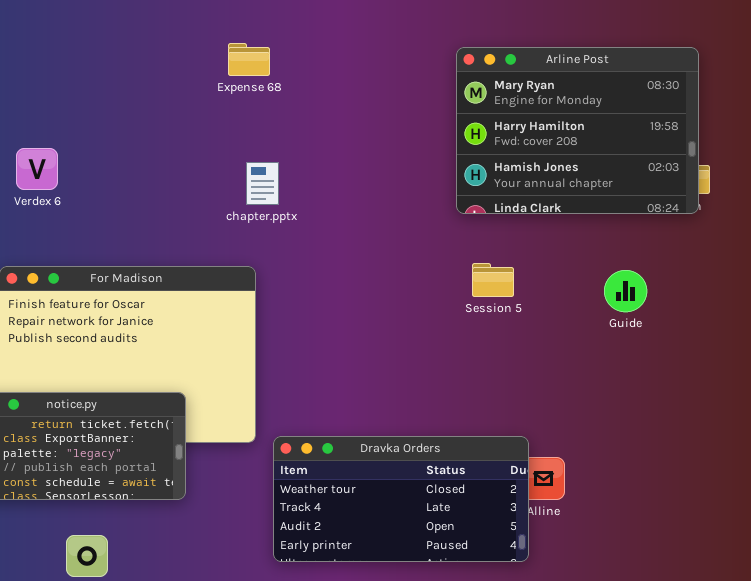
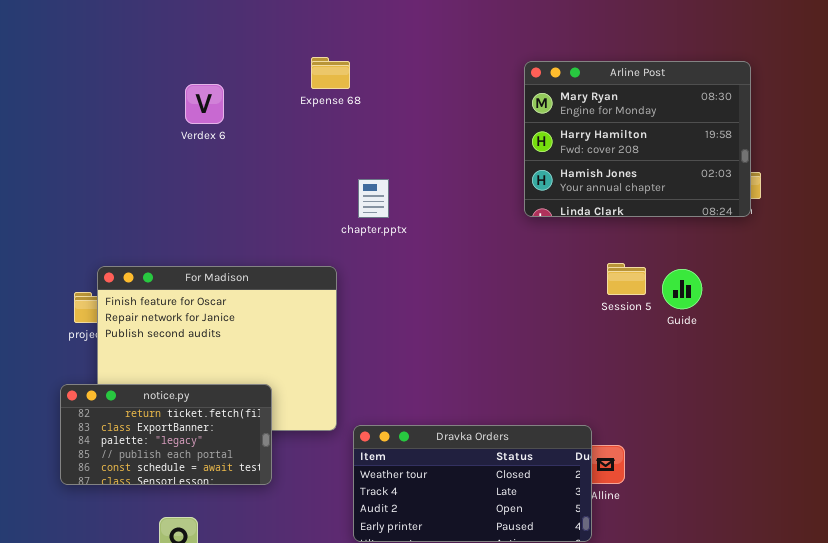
Verdex 6: [16,148,58,190] -> [185,84,224,124], moved
chapter.pptx: [246,162,279,205] -> [358,179,389,218], moved
Session 5: [472,263,514,297] -> [607,263,646,295], moved

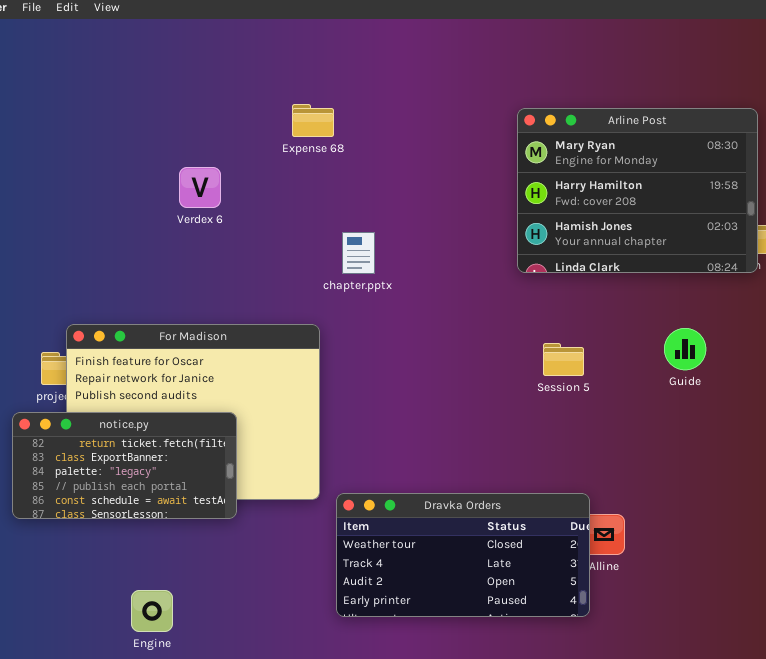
Verdex 6: [185,84,224,124] -> [179,167,221,208], moved
Session 5: [607,263,646,295] -> [543,343,584,376], moved
notice.py: [60,384,272,485] -> [12,412,237,519], moved

